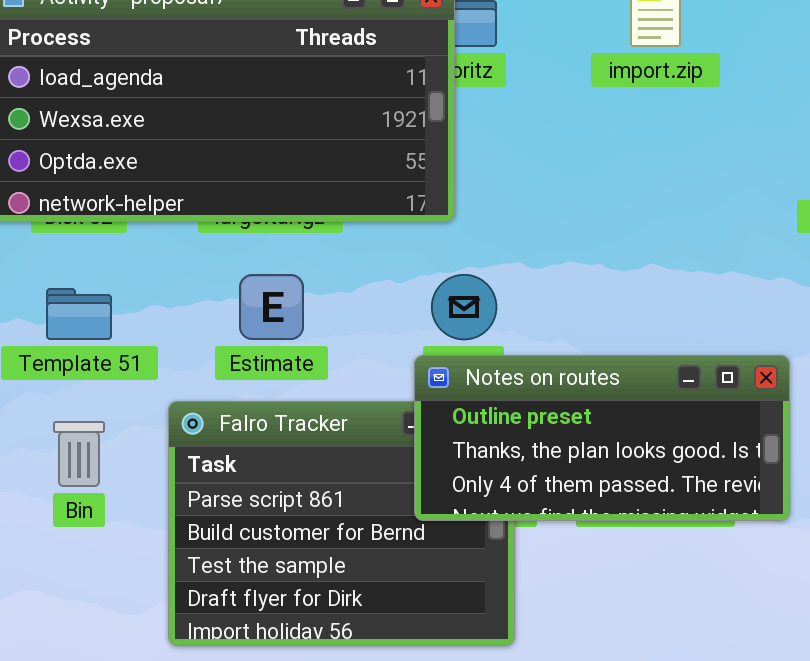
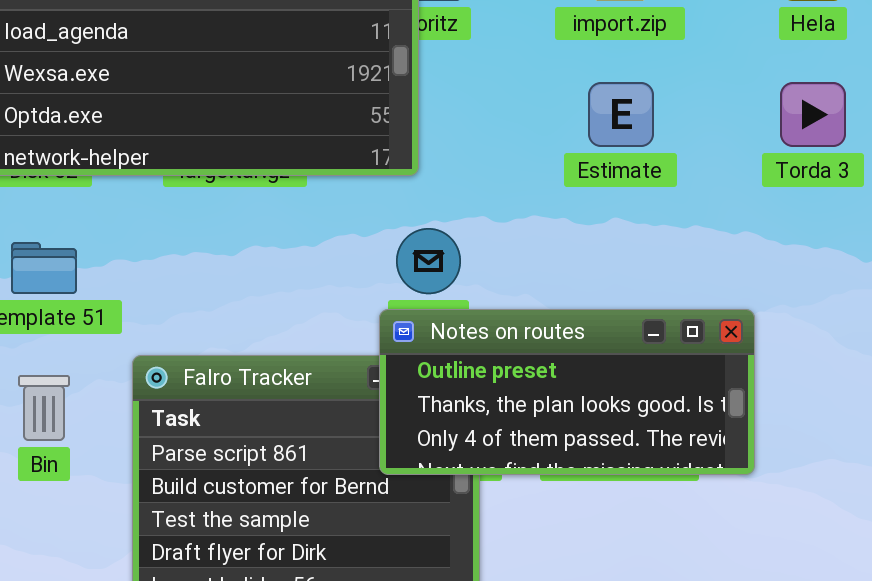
Estimate: [239,274,304,340] -> [588,82,654,147], moved

